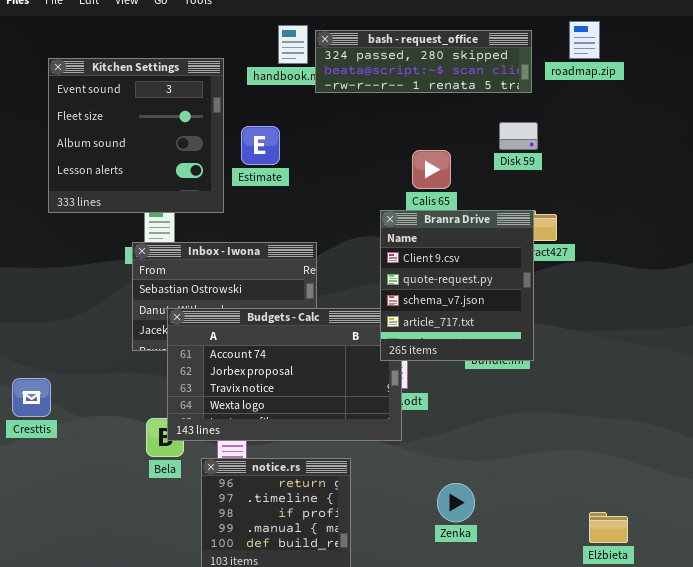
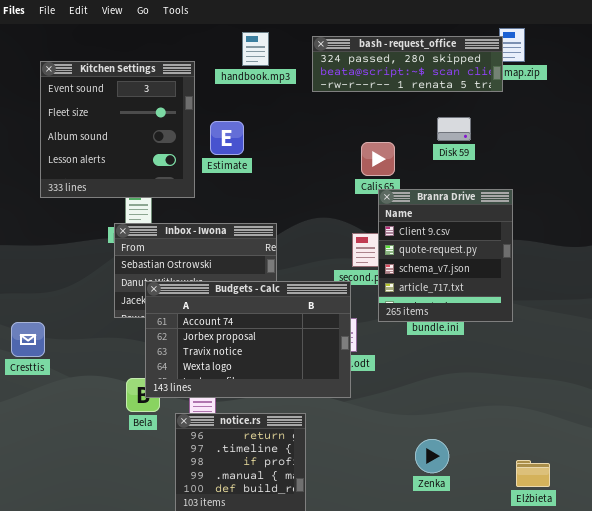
bash - request_office: [315,30,532,93] -> [312,36,503,92], moved
Branra Drive: [380,210,534,361] -> [378,189,513,322], moved
Cresttis: [12,378,51,417] -> [11,322,45,357], moved
Zenka: [437,483,475,522] -> [415,439,449,473], moved

